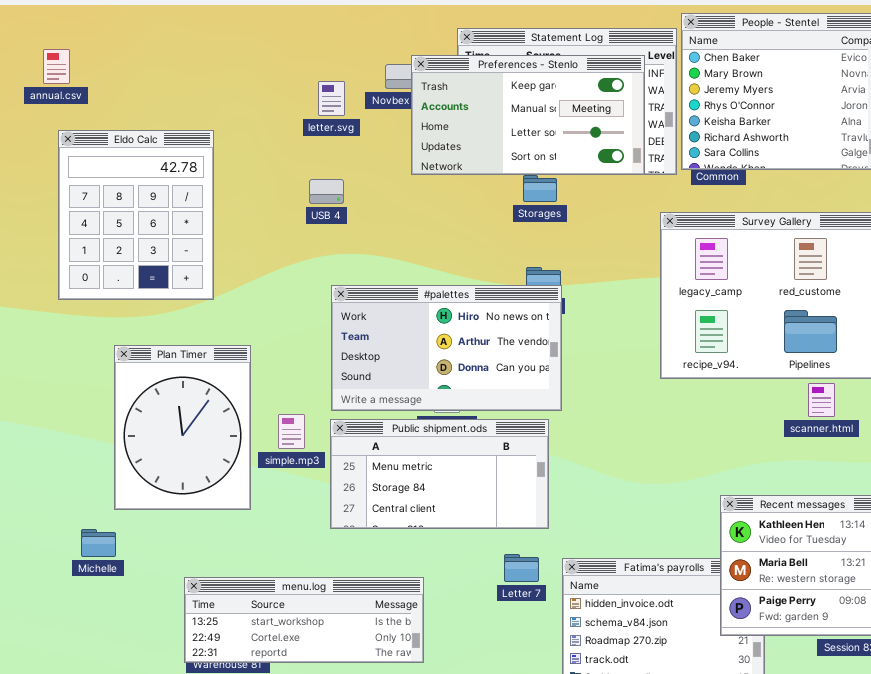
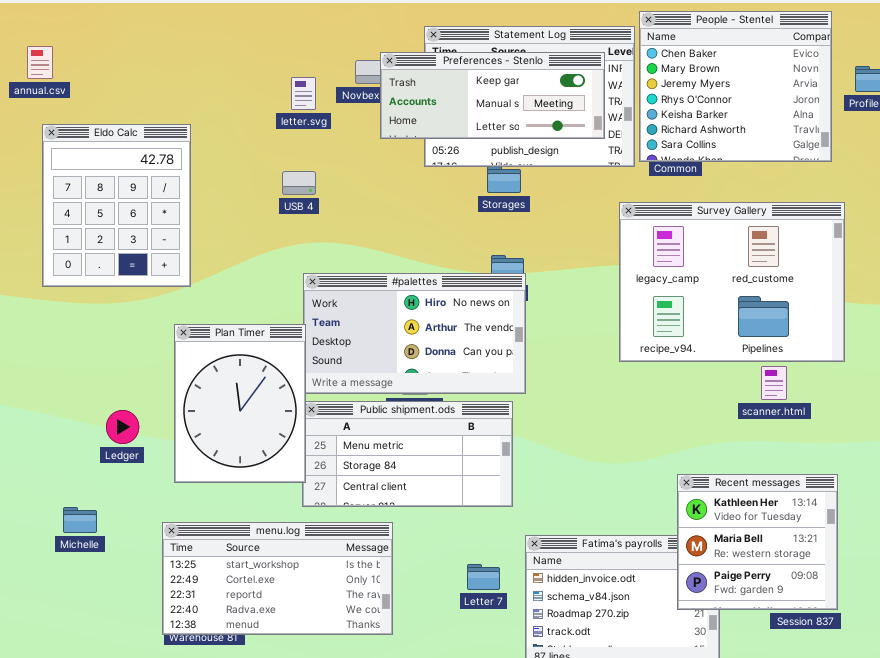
Preferences - Stenlo: [411,55,645,175] -> [380,52,605,139], resized
Plan Timer: [114,345,251,510] -> [174,324,306,483], moved
Letter 7: [504,554,539,582] -> [467,564,500,590], moved
menu.log: [184,577,424,663] -> [162,522,393,635], resized

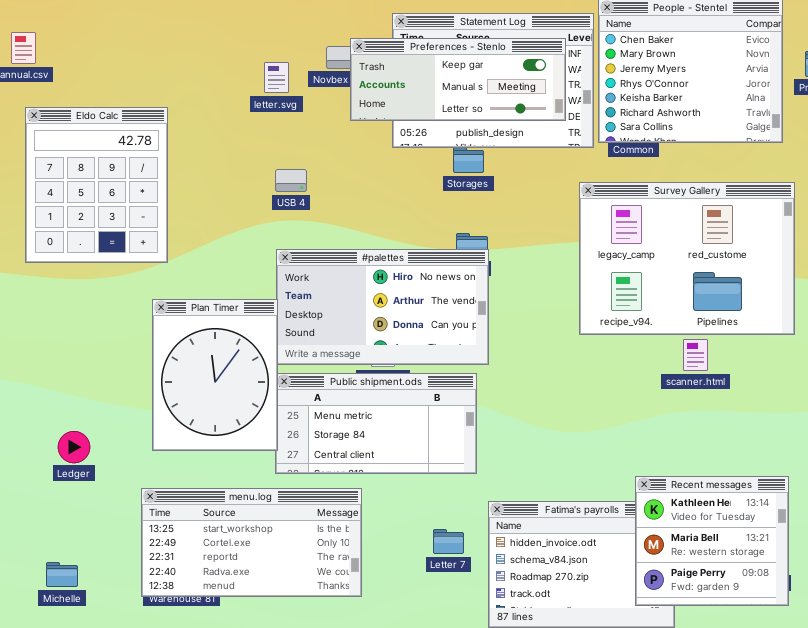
USB 4: [282,171,316,195] -> [275,169,307,192], moved
scanner.html: [761,366,787,400] -> [683,339,708,371], moved
Ledger: [106,410,139,444] -> [58,431,90,463], moved
Recent messages: [677,474,838,610] -> [635,476,789,606], moved
Michelle: [63,507,97,533] -> [46,562,78,587], moved

